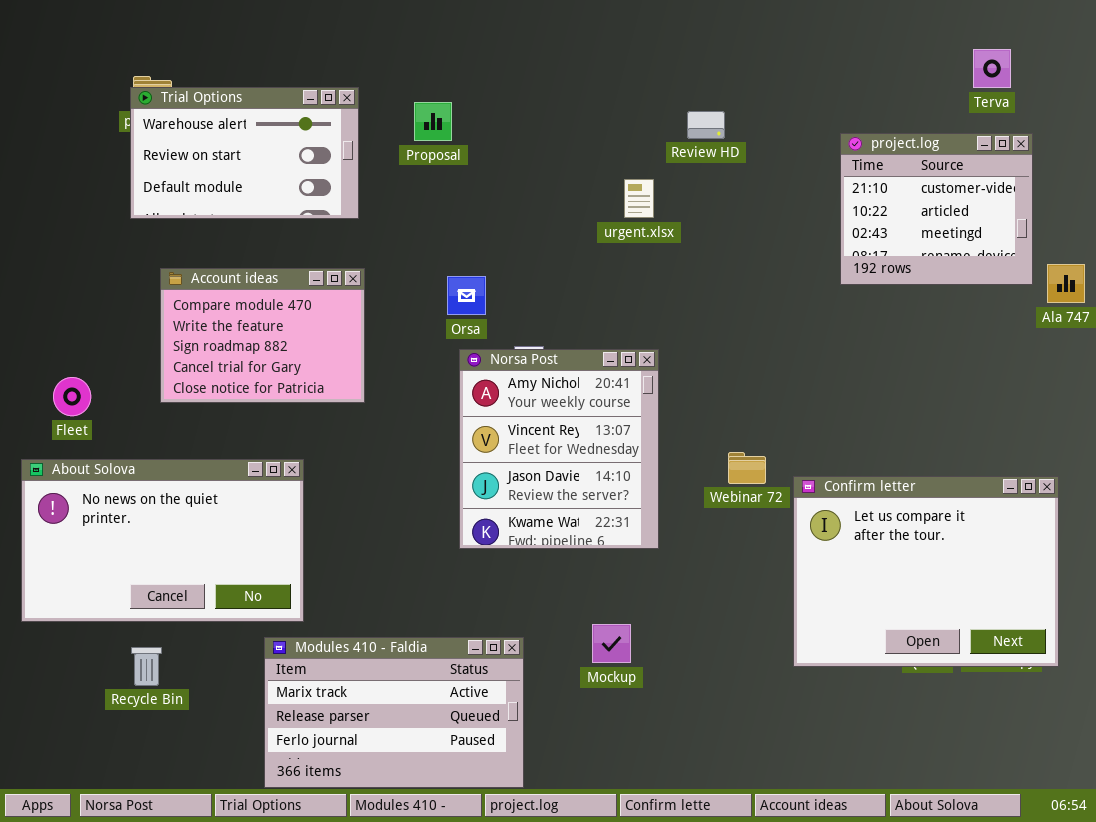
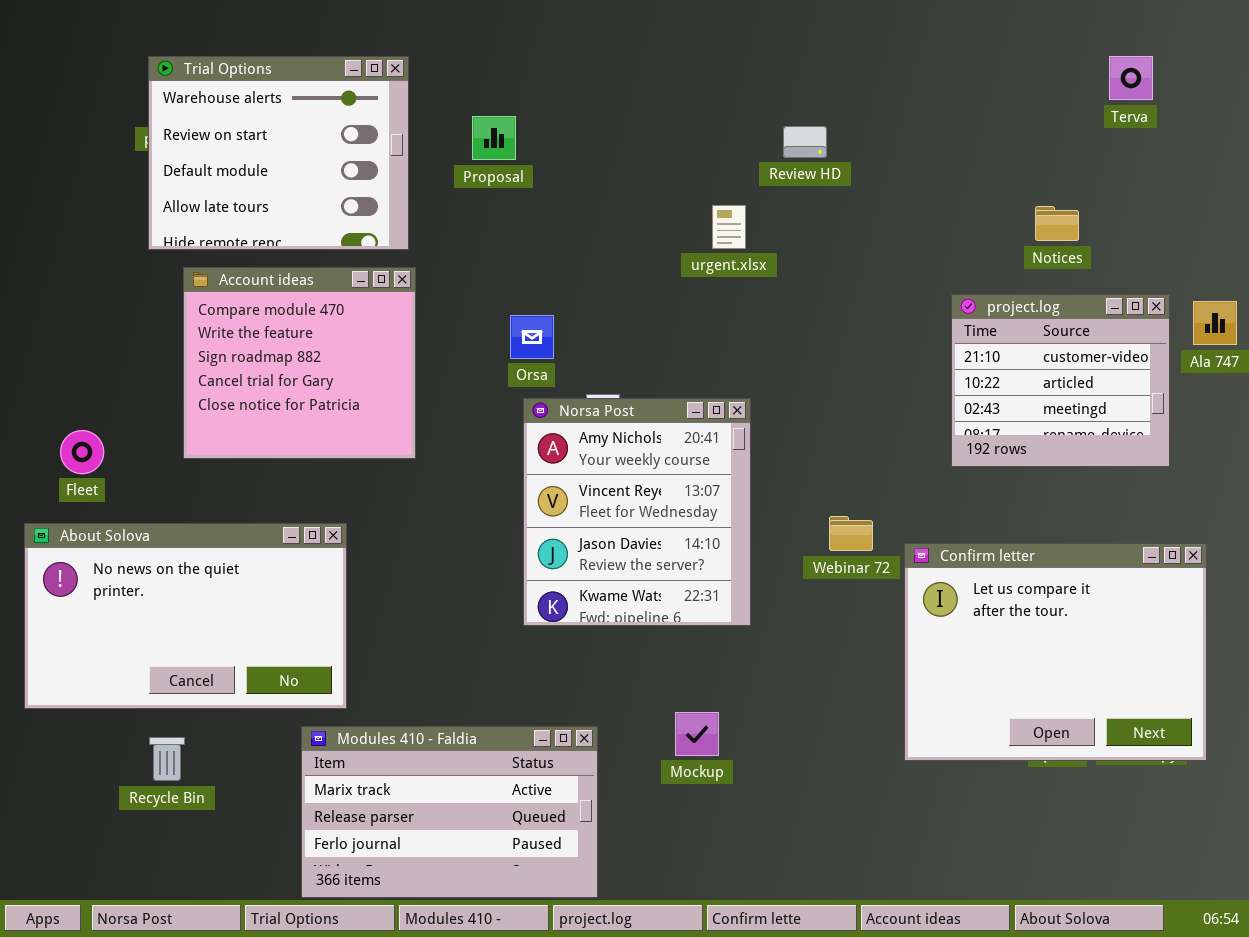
Trial Options: [130,87,359,219] -> [148,56,409,250], resized
project.log: [840,133,1033,285] -> [951,294,1170,467], moved
Account ideas: [160,268,365,403] -> [183,267,416,459], resized

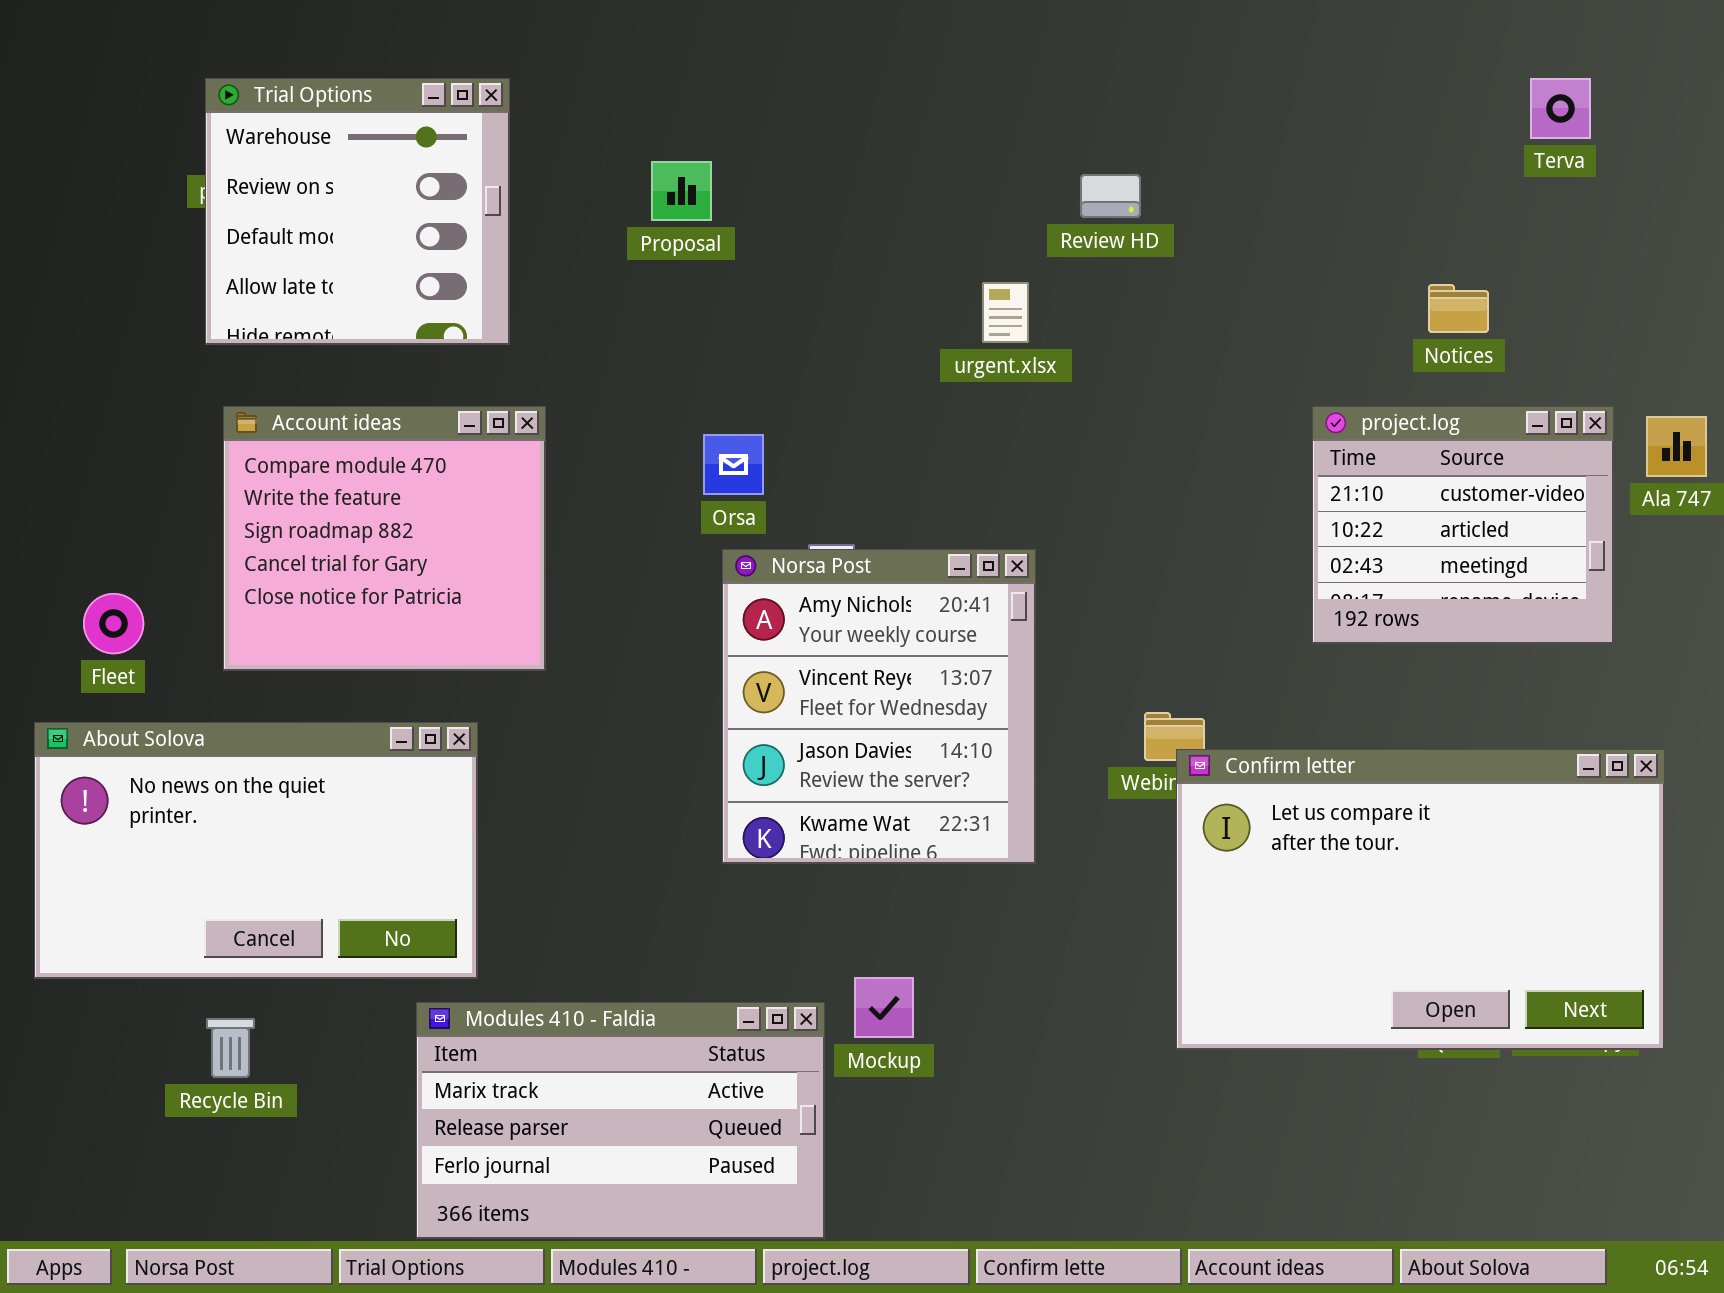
Trial Options: [148,56,409,250] -> [205,78,510,345], resized
Account ideas: [183,267,416,459] -> [223,406,546,671], moved
Confirm letter: [904,543,1207,761] -> [1176,749,1665,1050], resized
Mockup: [675,712,719,756] -> [854,977,914,1038], moved

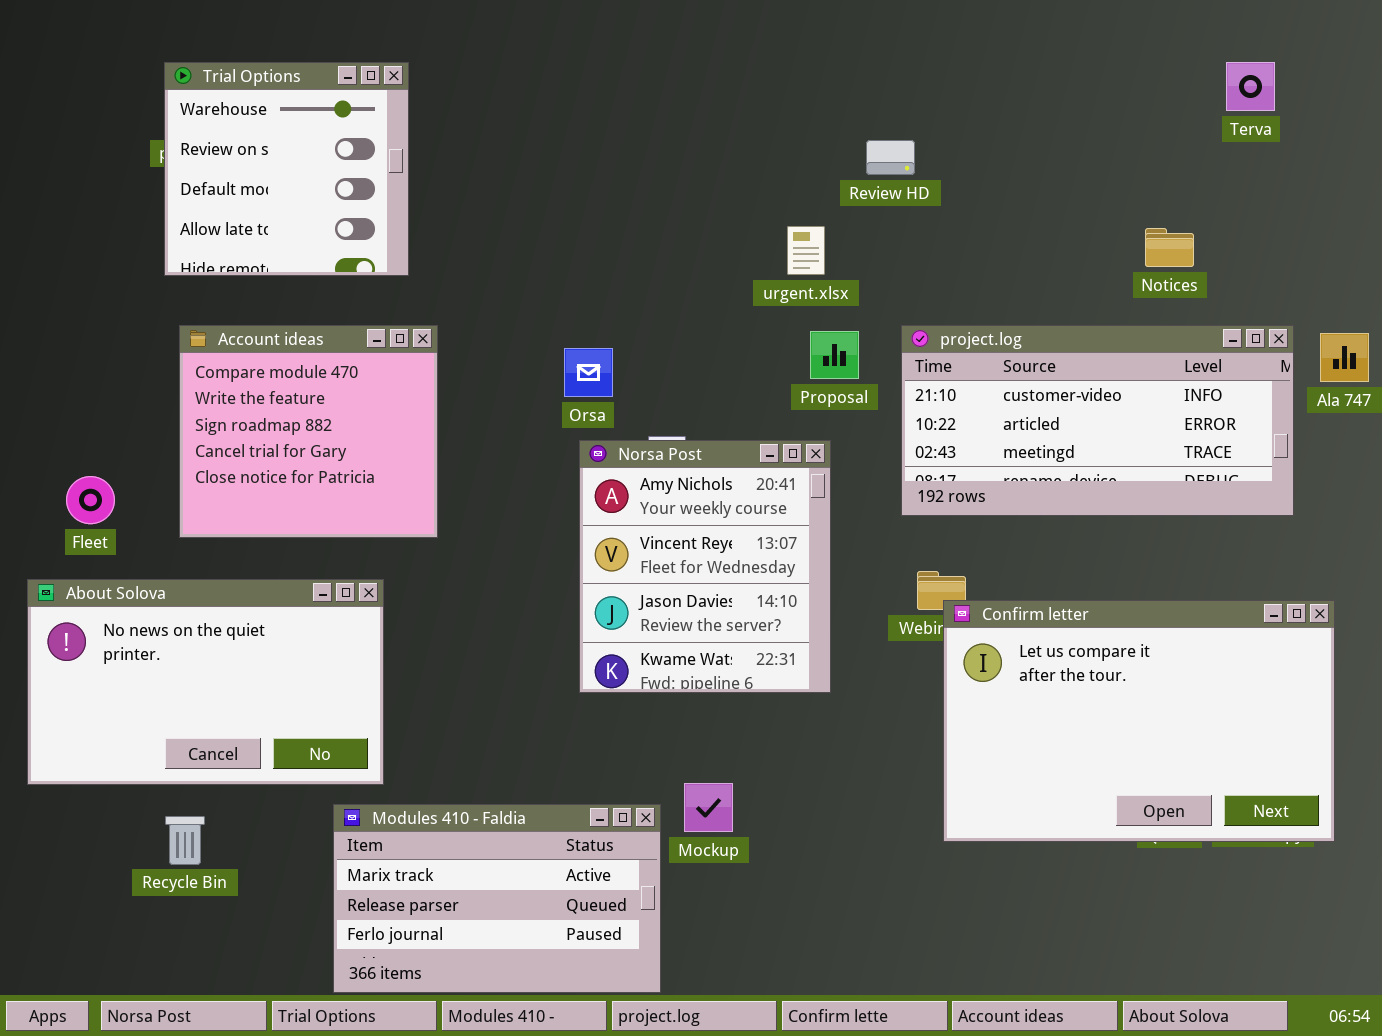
Proposal: [651,161,712,221] -> [810,331,859,379], moved
project.log: [1312,406,1614,644] -> [901,325,1294,516], resized

